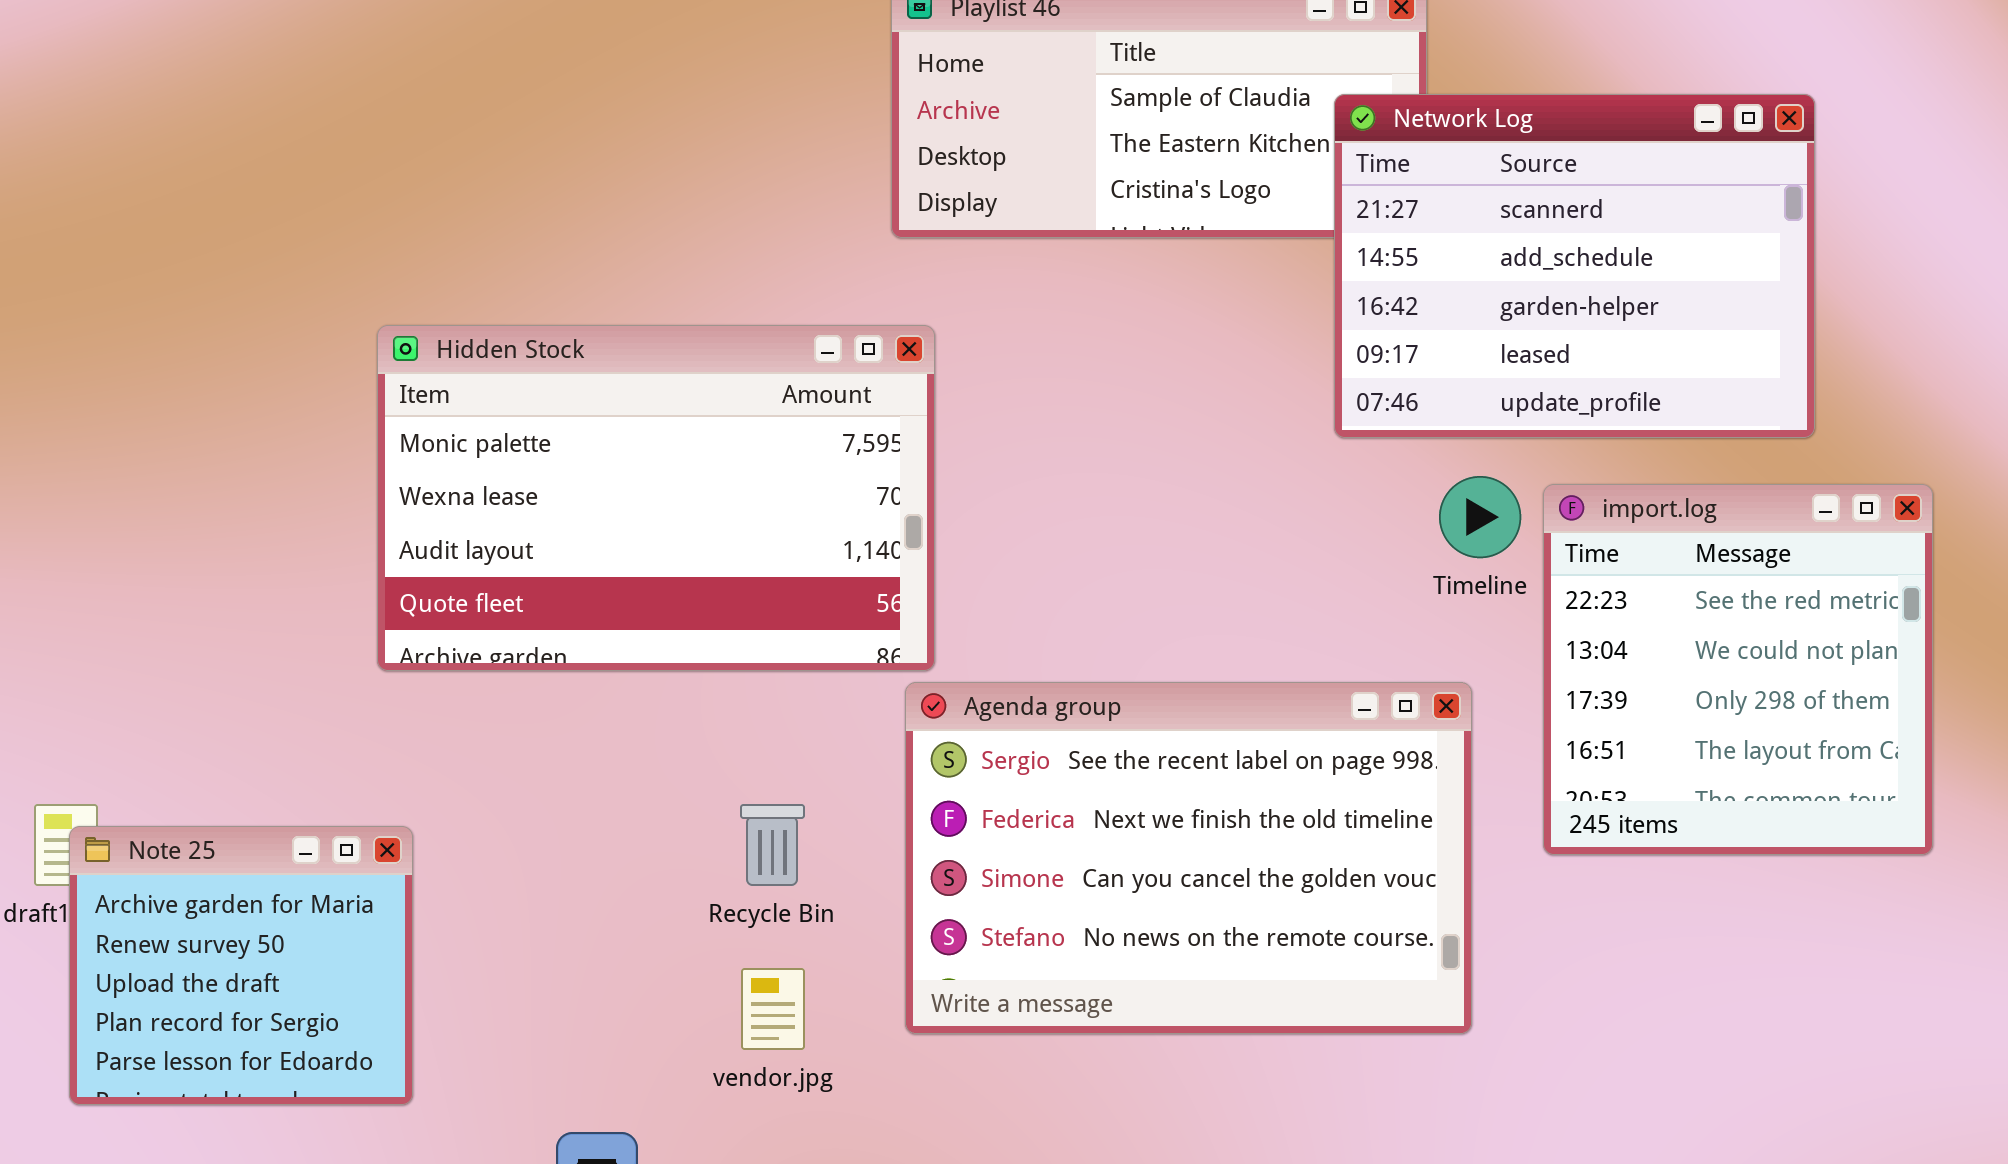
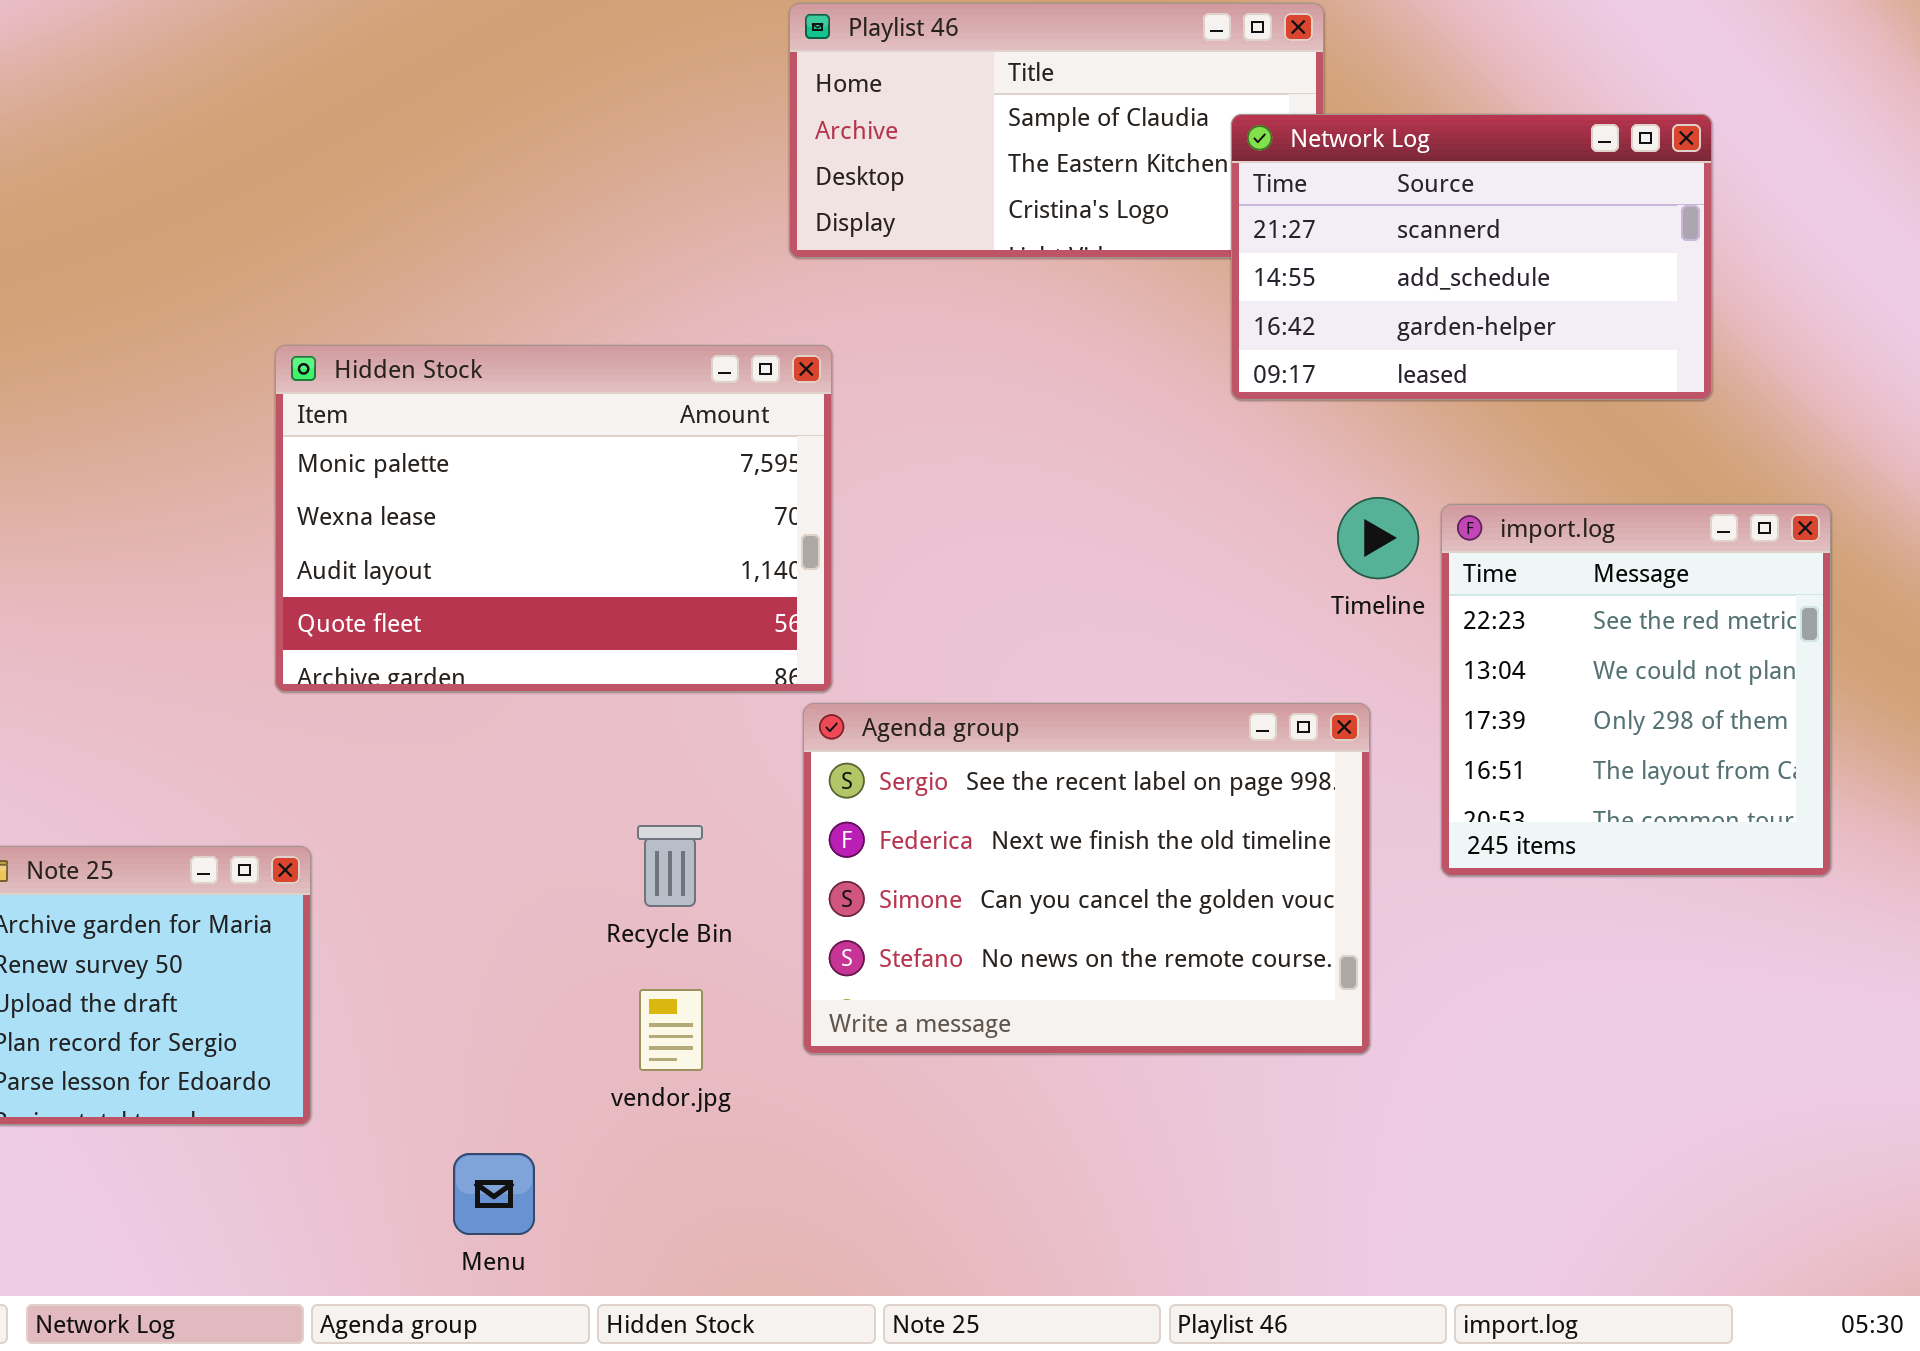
Network Log: [1334,94,1815,438] -> [1231,114,1712,400], resized

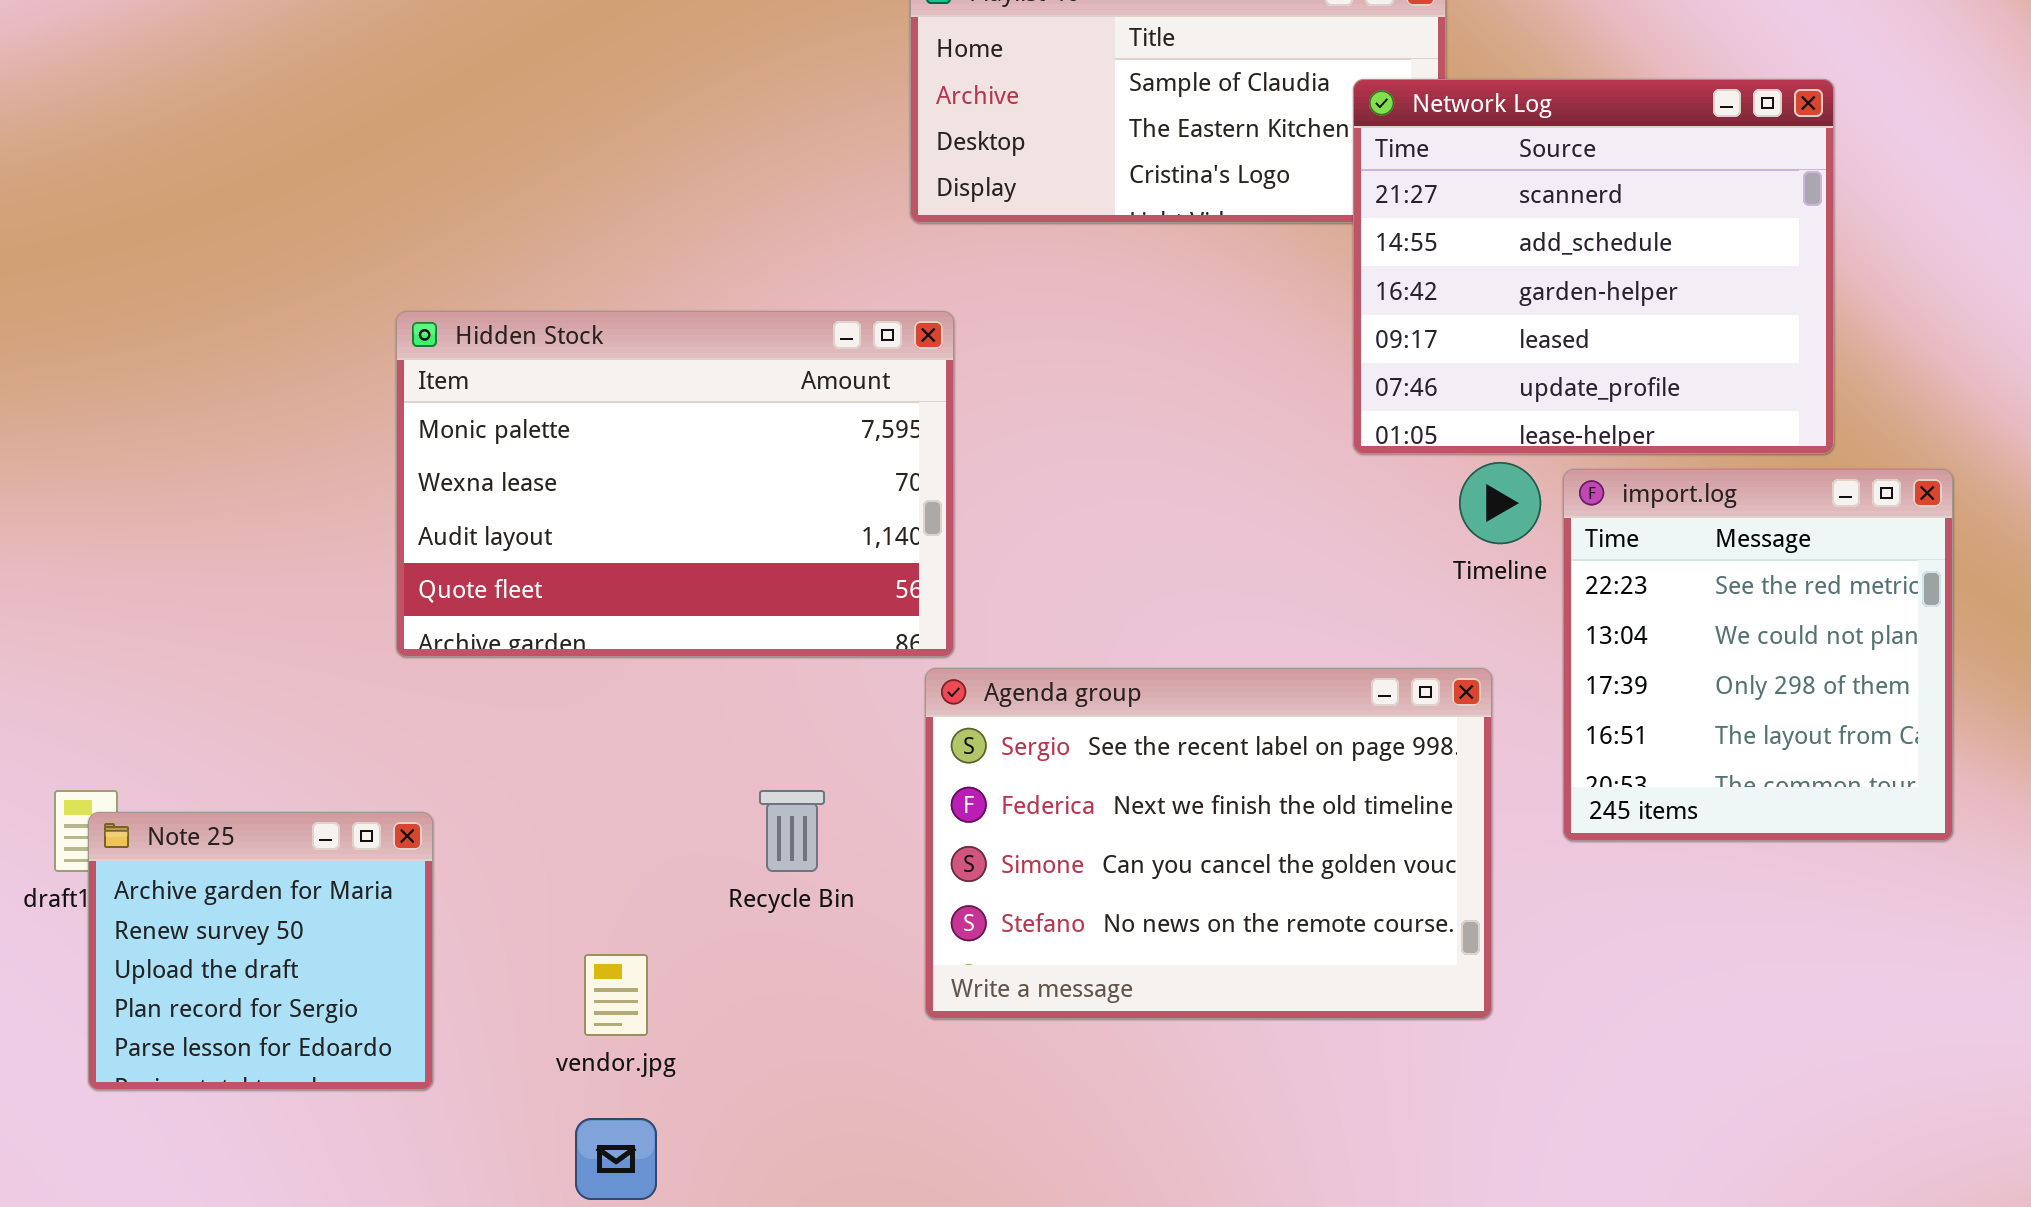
Network Log: [1231,114,1712,400] -> [1353,79,1834,454], resized
vendor.jpg: [639,989,703,1071] -> [584,954,648,1036], moved

